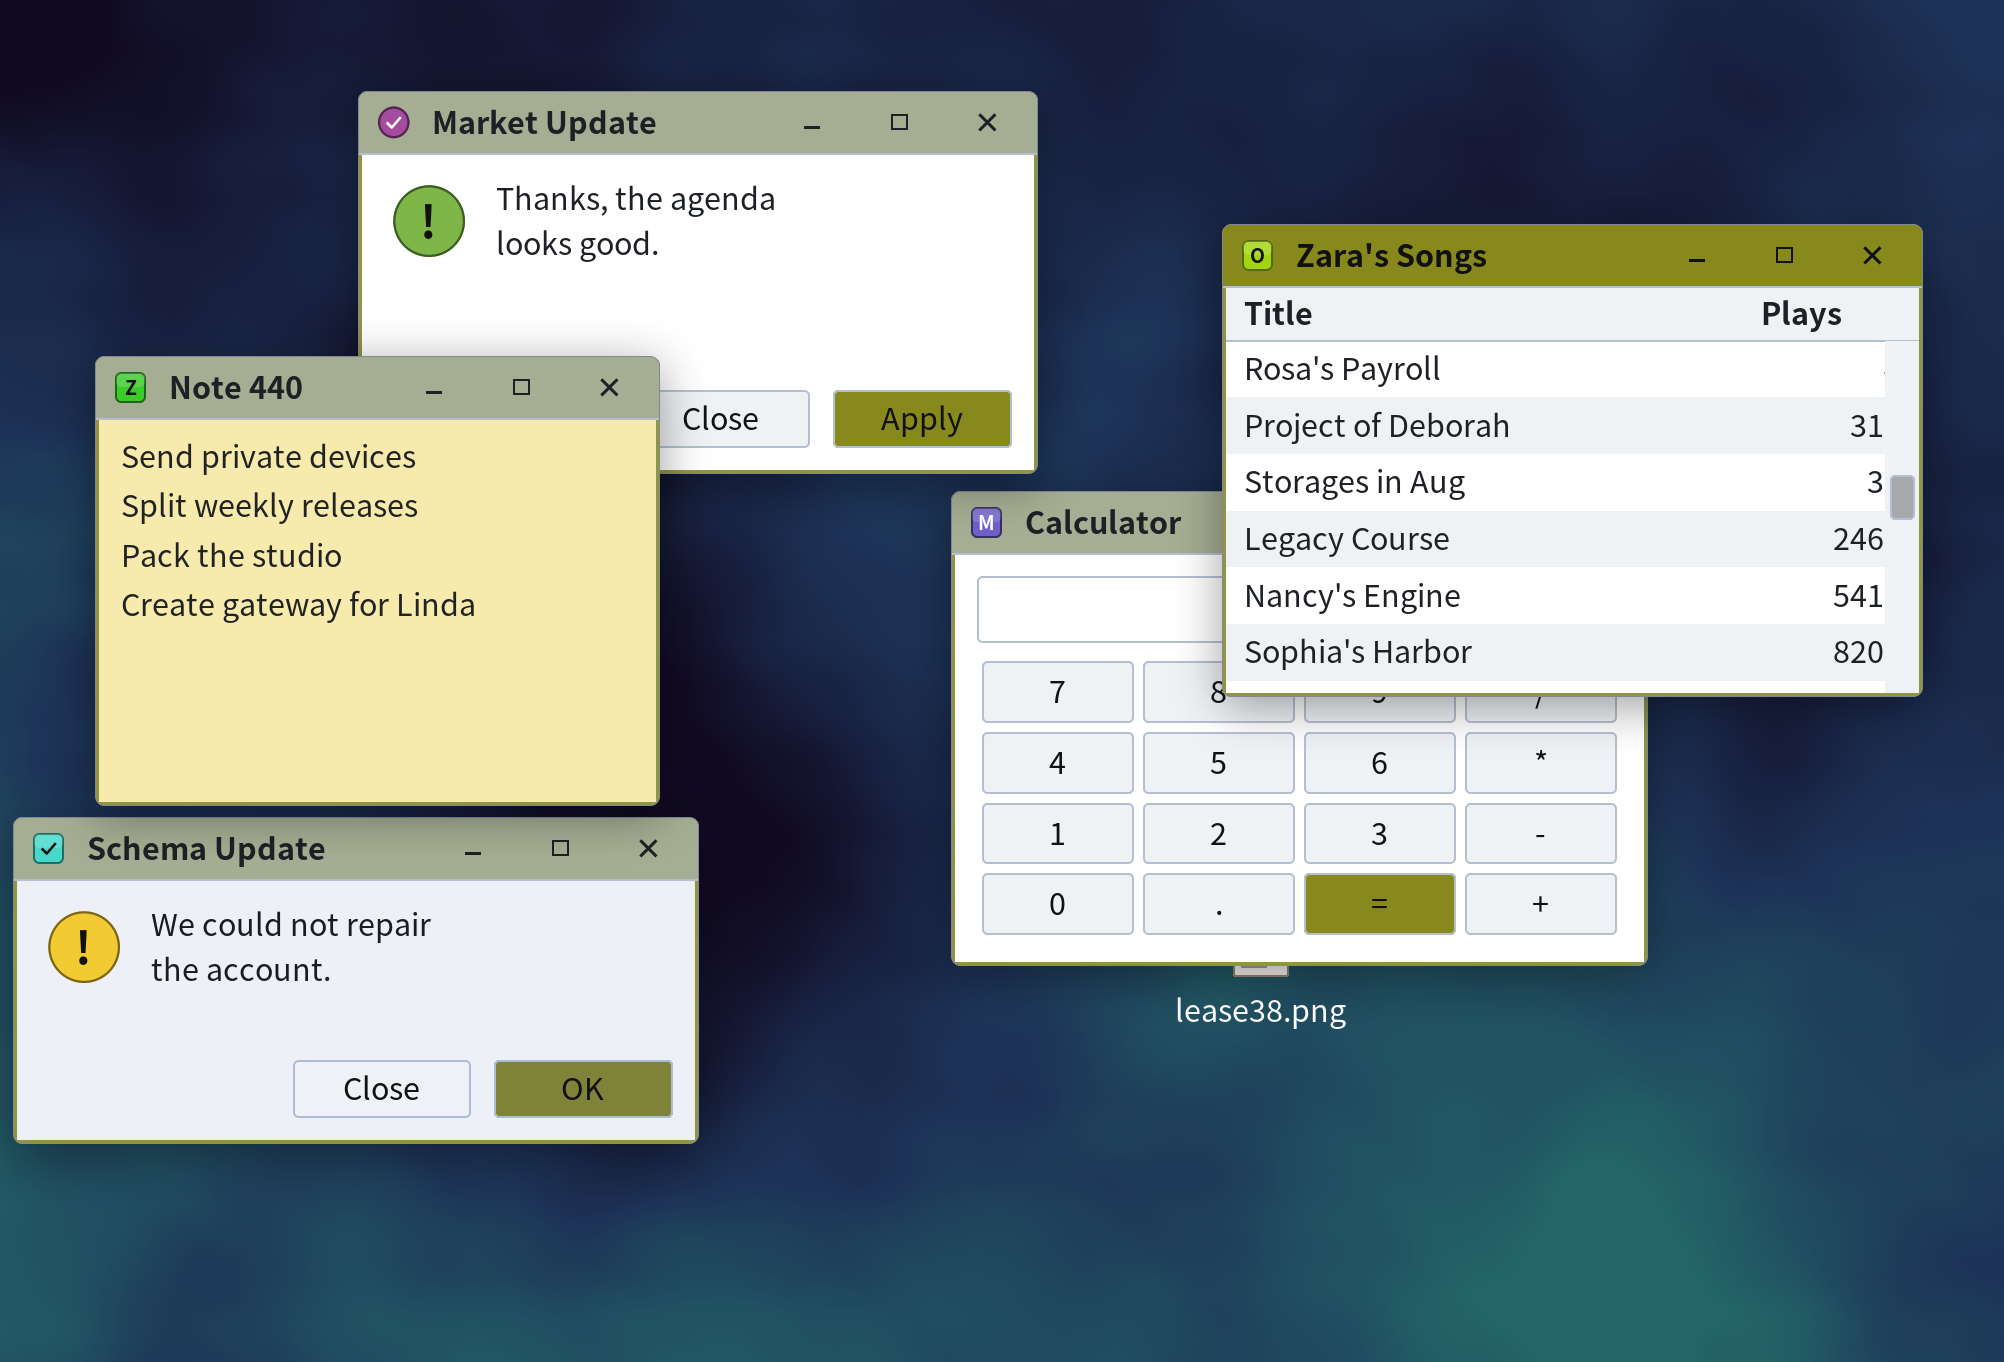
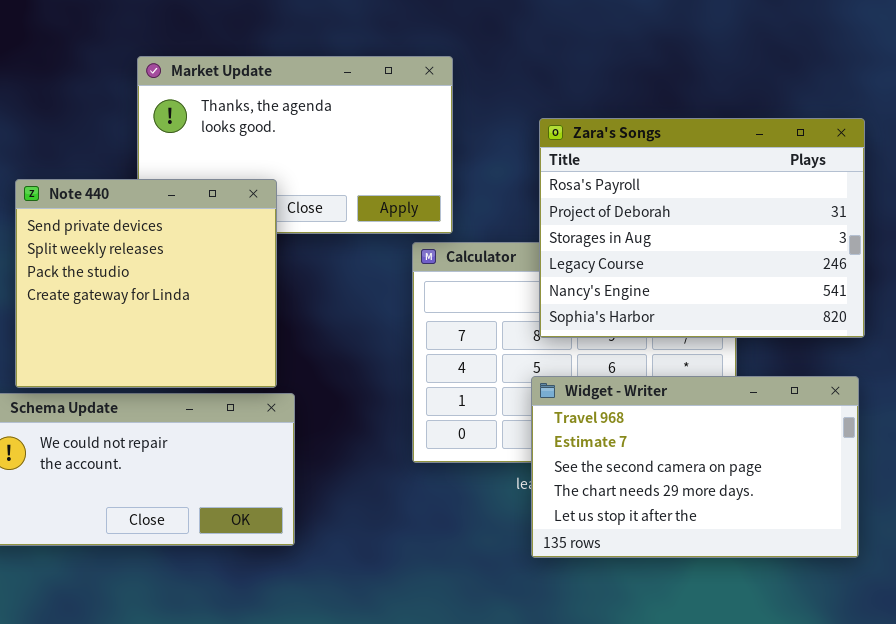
Widget - Writer: none -> [531,376,859,558], opened

